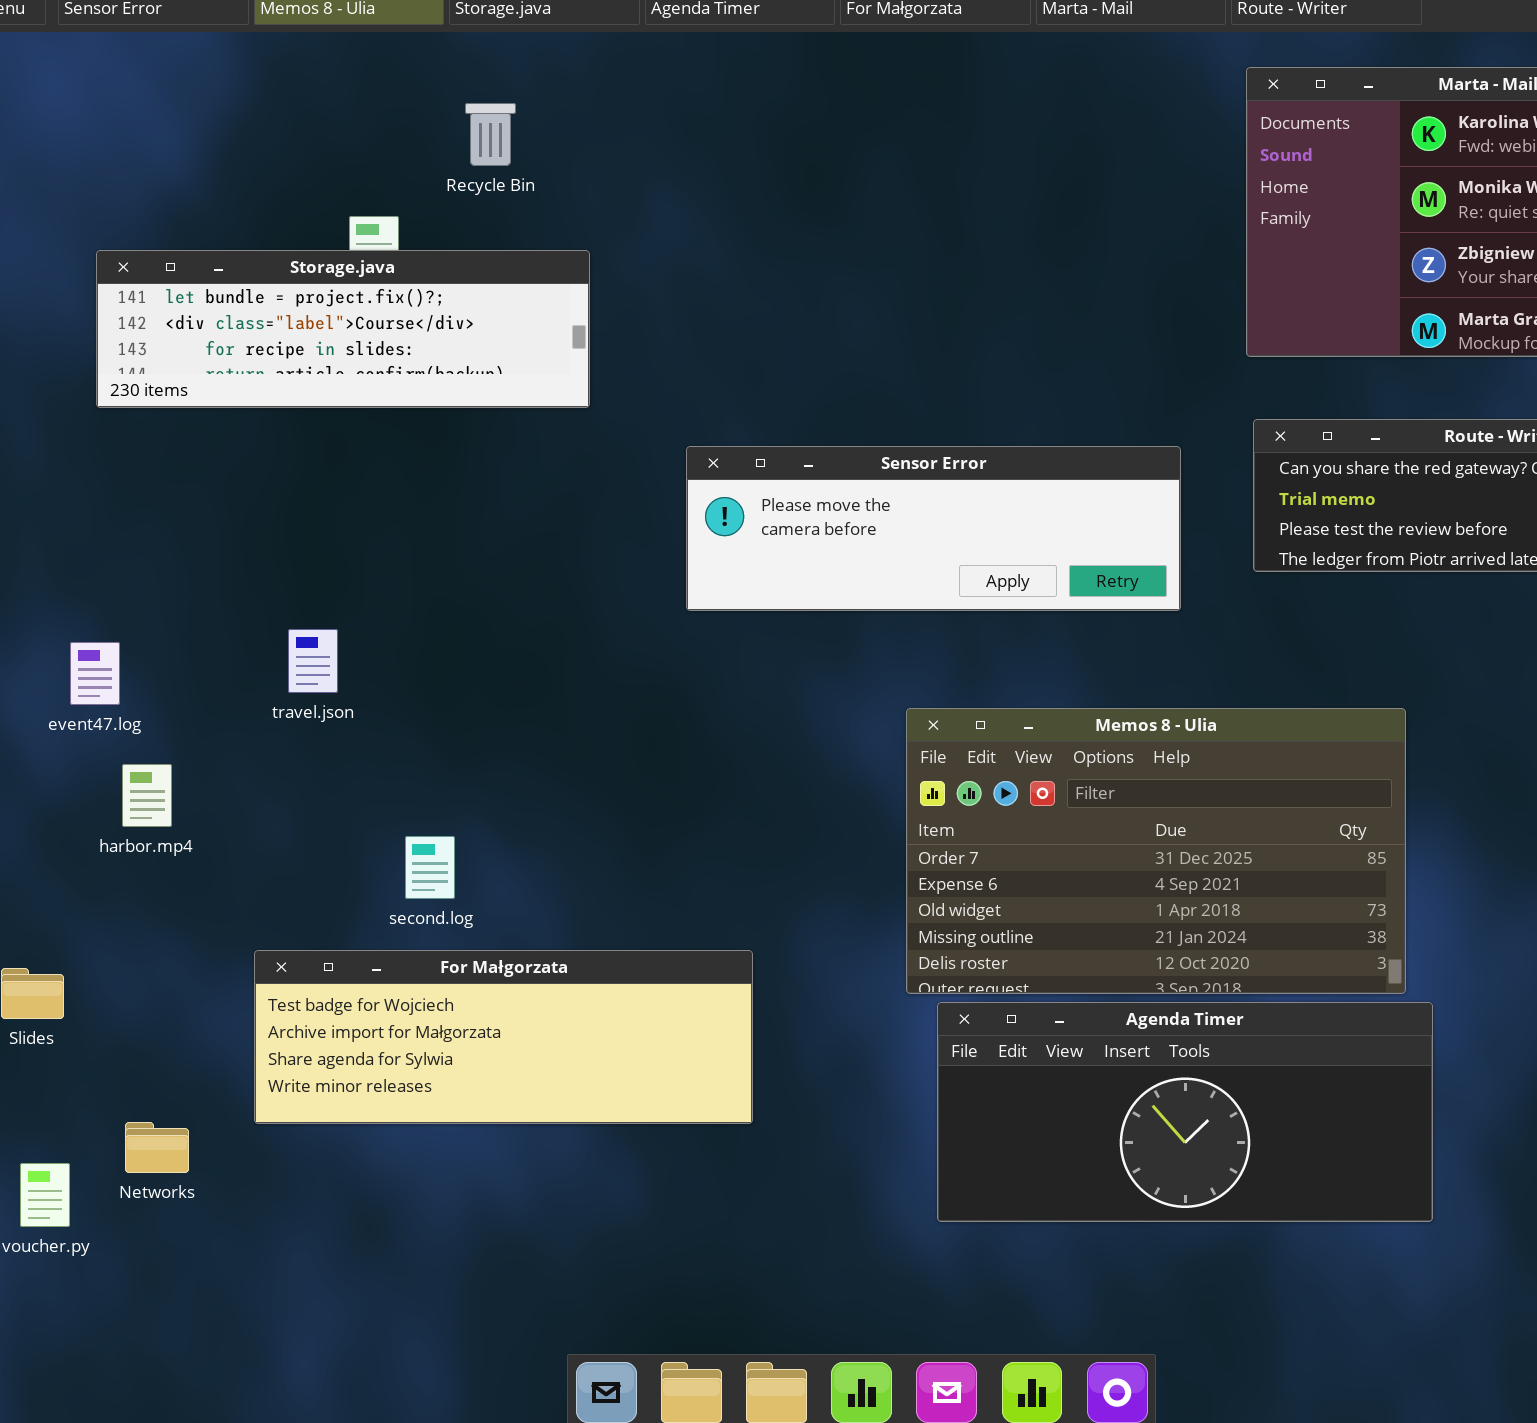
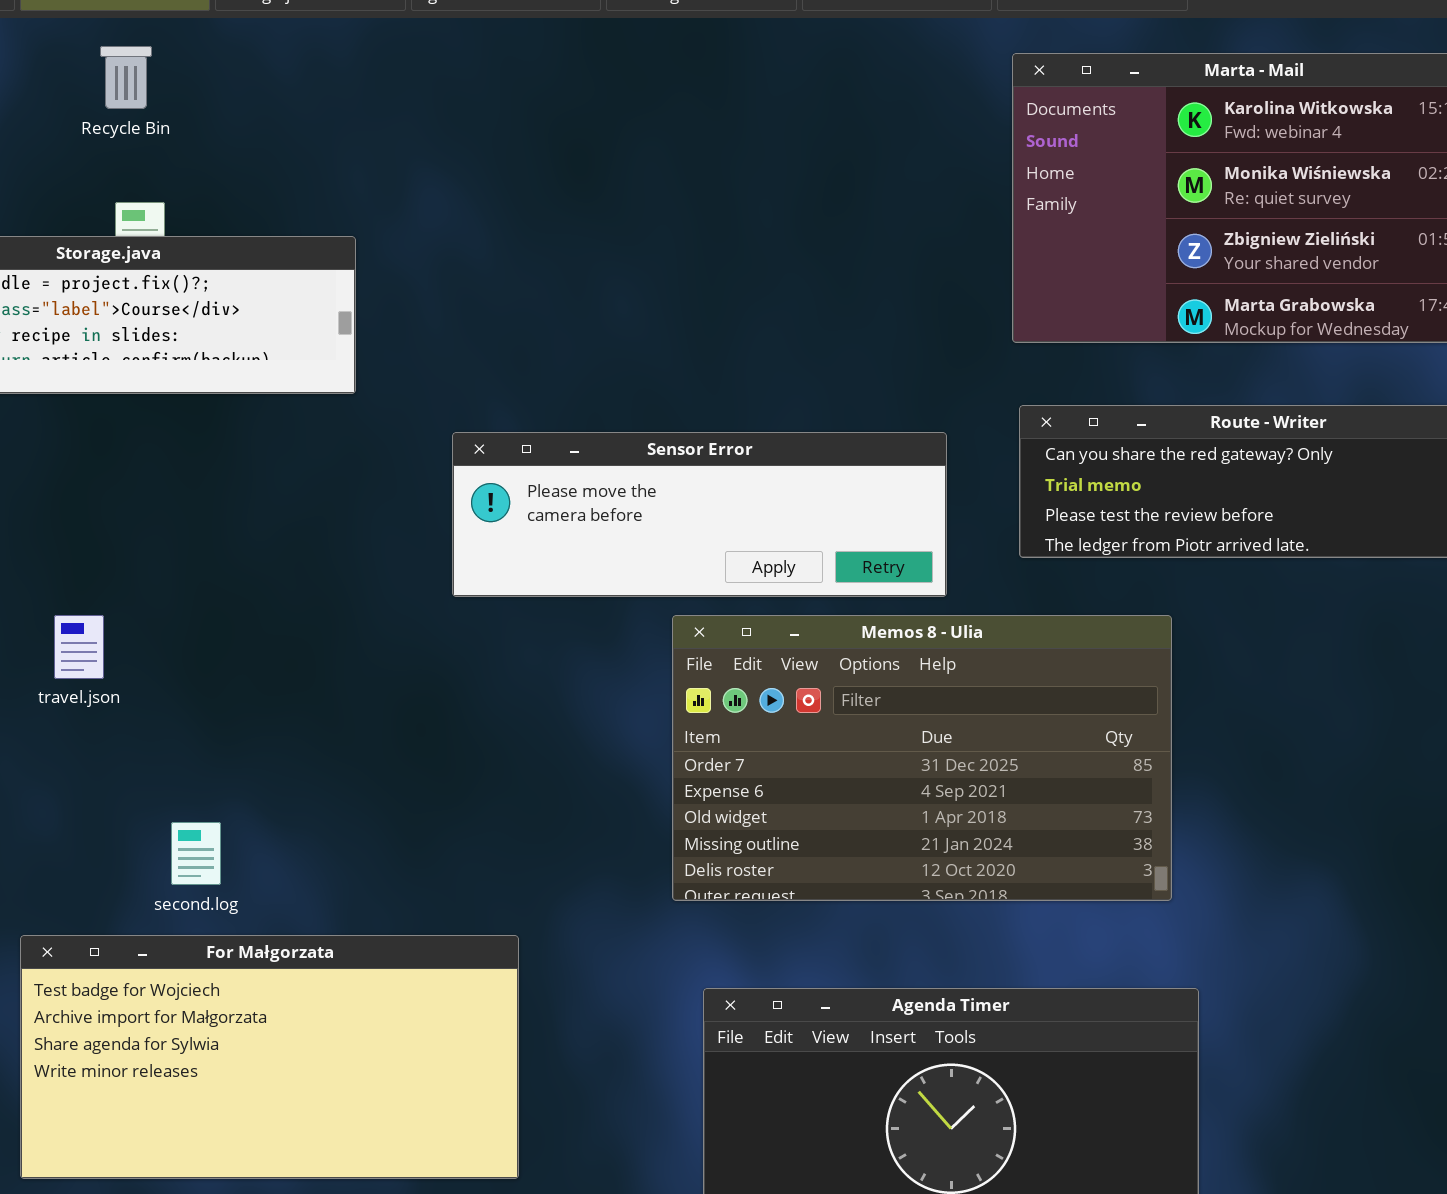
Recycle Bin: [465,103,516,166] -> [100,46,152,109], moved
Memos 8 - Ulia: [906,708,1406,994] -> [672,615,1172,901], moved
For Małgorzata: [254,950,753,1124] -> [20,935,519,1179], resized

